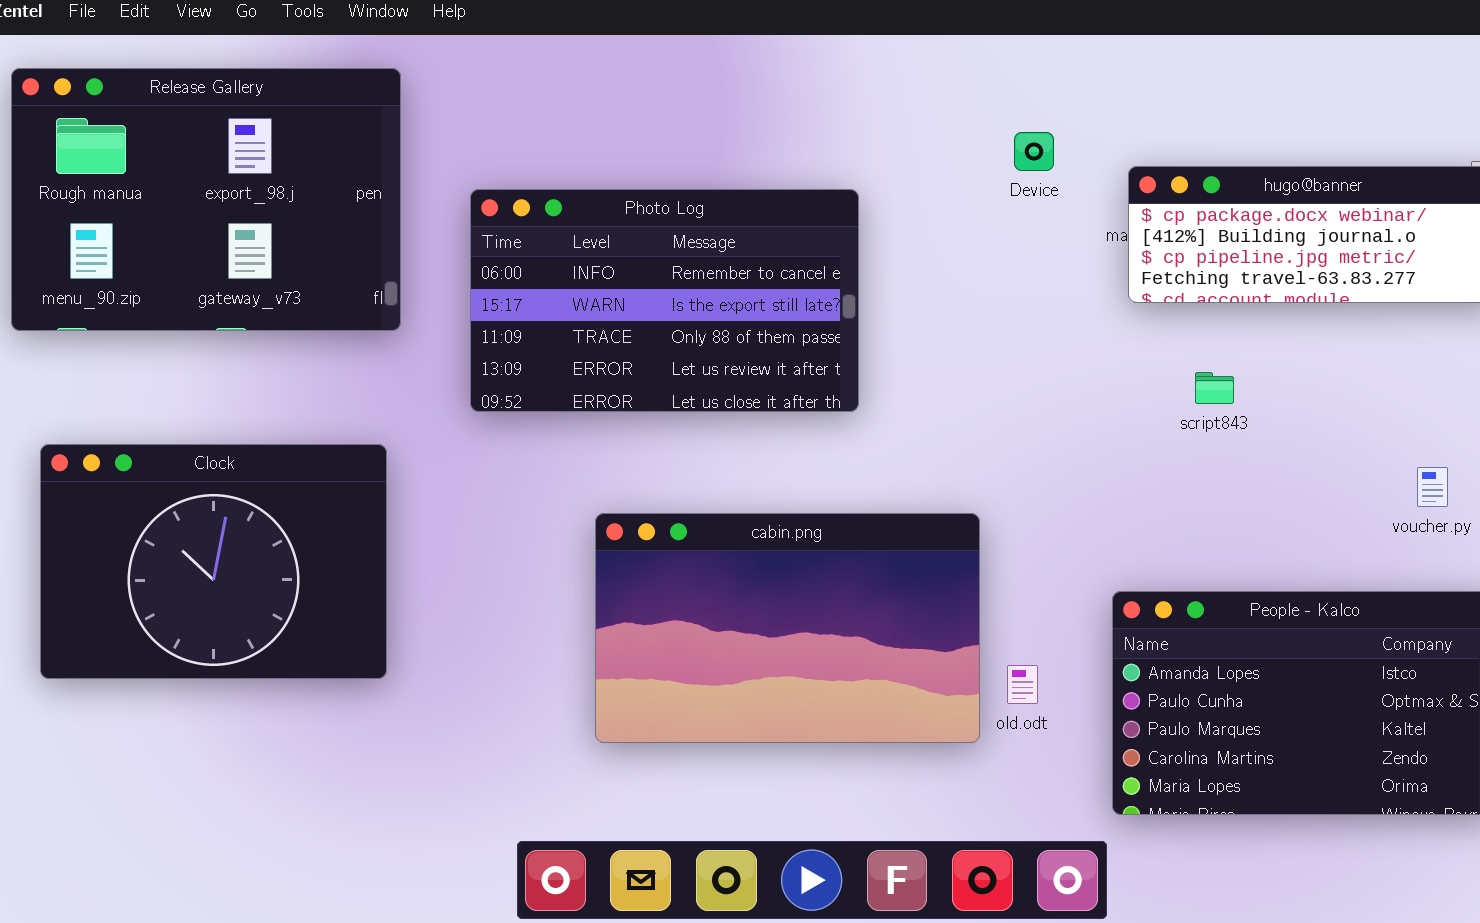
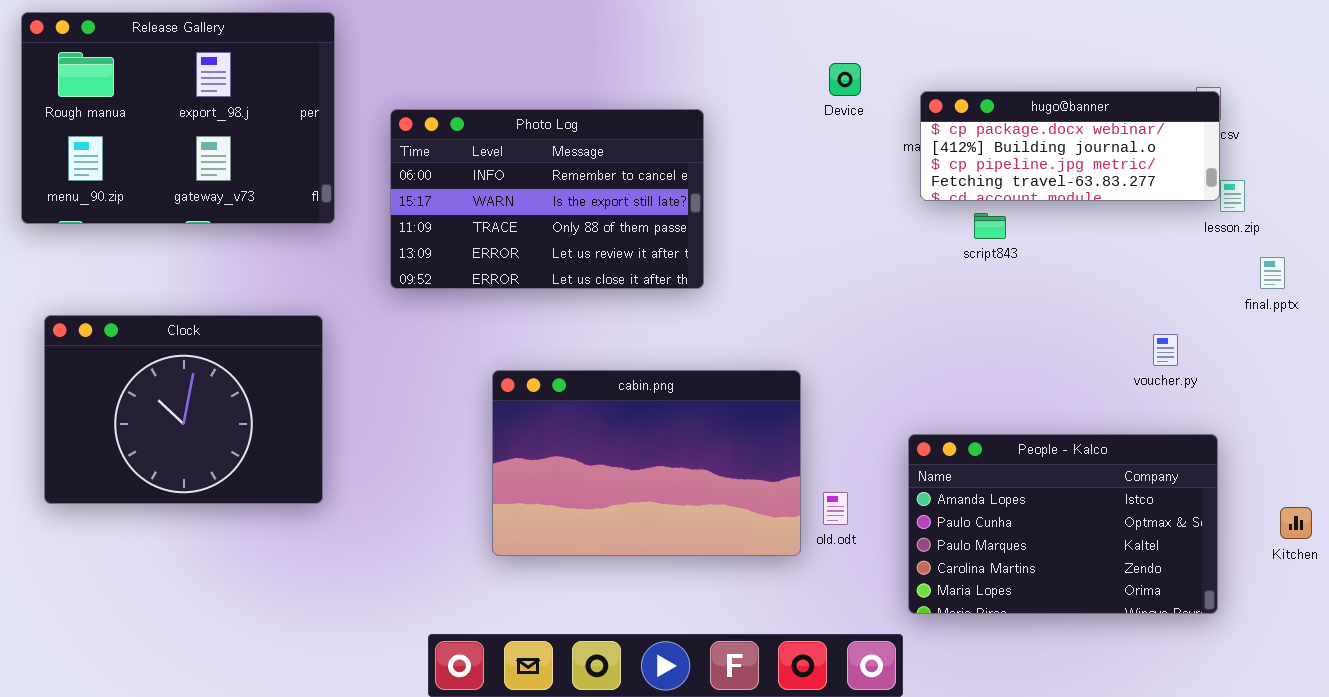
script843: [1195,372,1234,404] -> [974,213,1006,239], moved

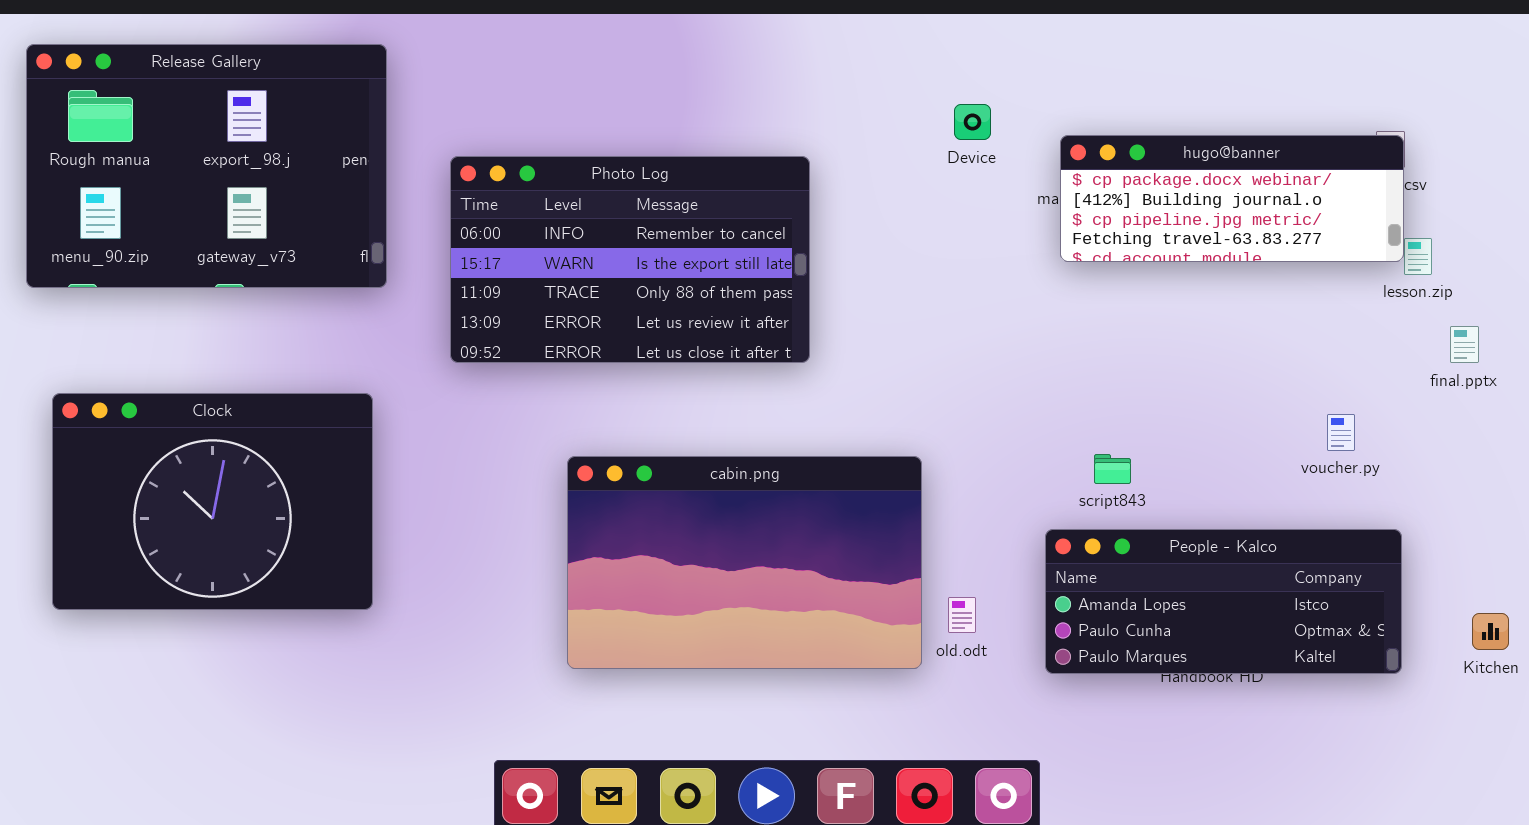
script843: [974,213,1006,239] -> [1094,454,1131,484], moved
People - Kalco: [908,434,1218,614] -> [1045,529,1402,674], resized

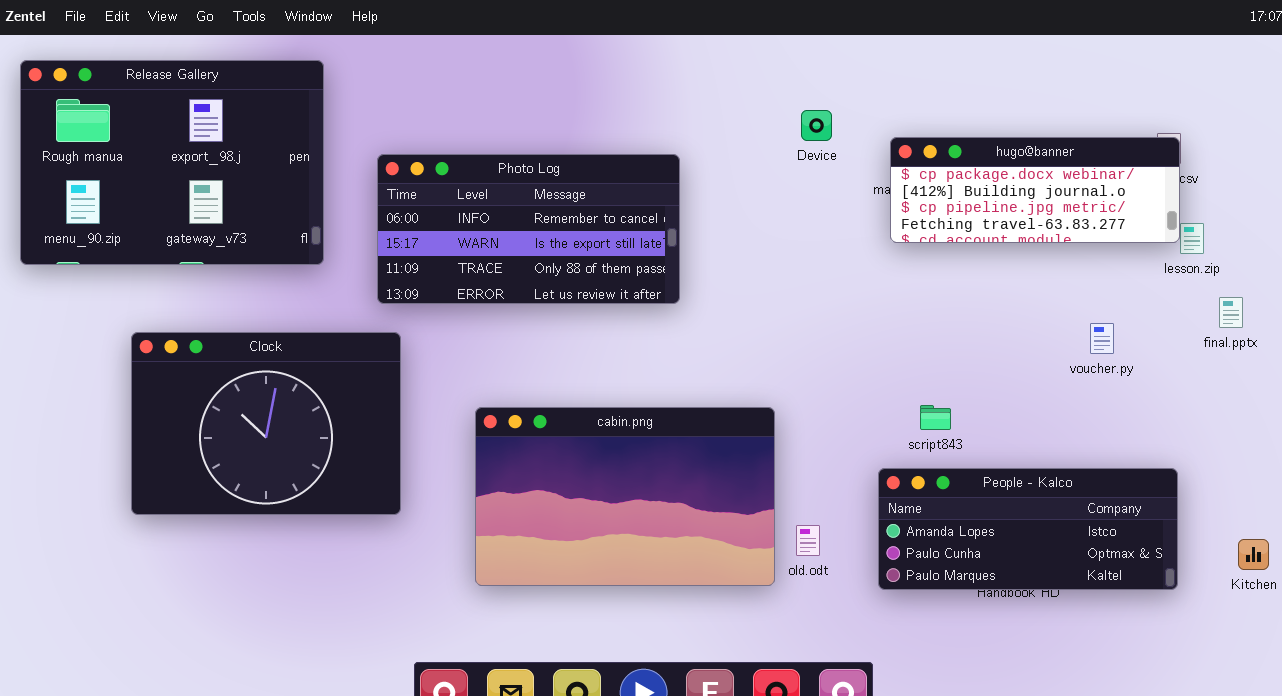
Photo Log: [450,156,810,363] -> [377,154,680,304], resized
Clock: [52,393,373,610] -> [131,332,401,515], moved
voucher.py: [1327,414,1355,451] -> [1090,323,1114,354], moved

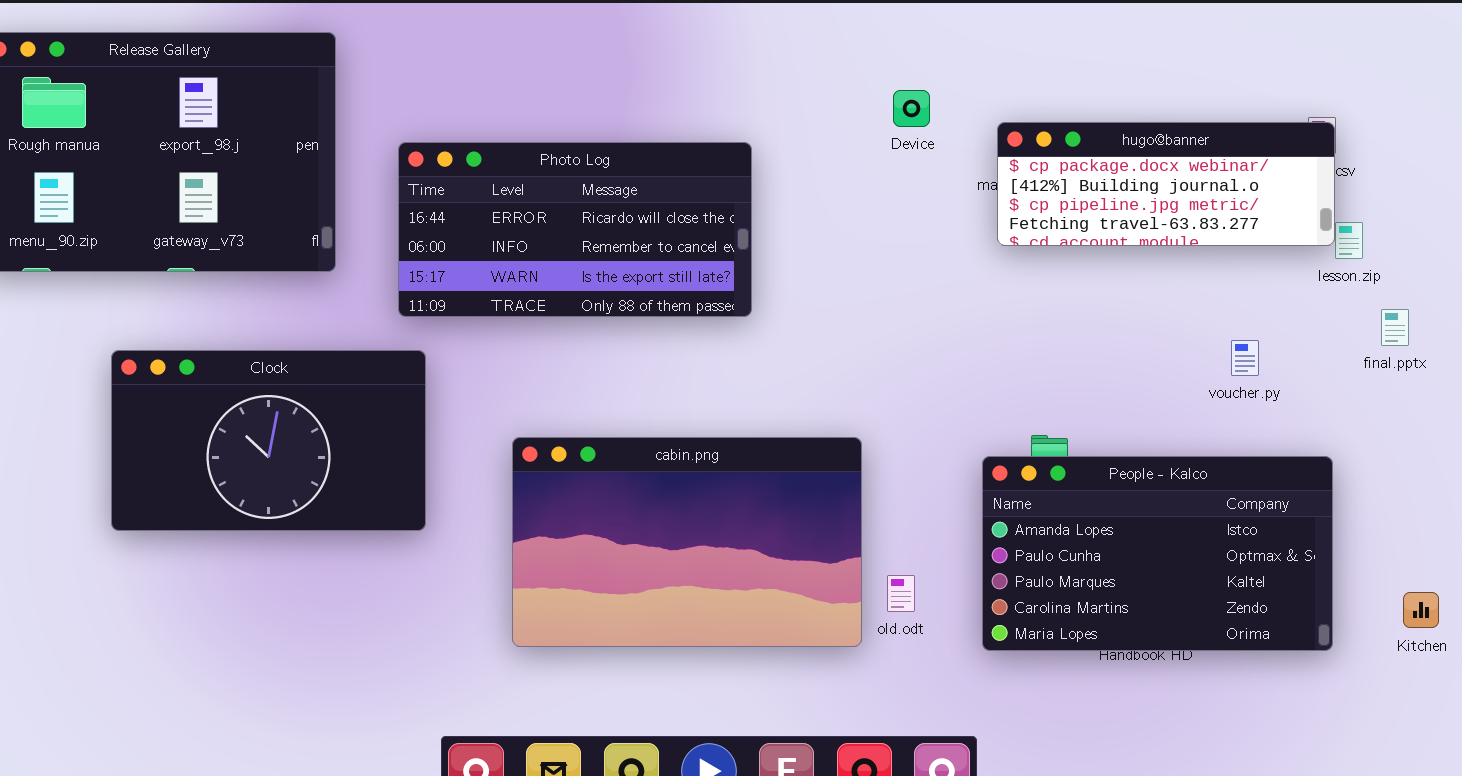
Photo Log: [377,154,680,304] -> [398,142,752,317], scrolled up 1 row
Clock: [131,332,401,515] -> [111,350,426,531], resized
People - Kalco: [878,468,1178,590] -> [982,456,1333,651], resized

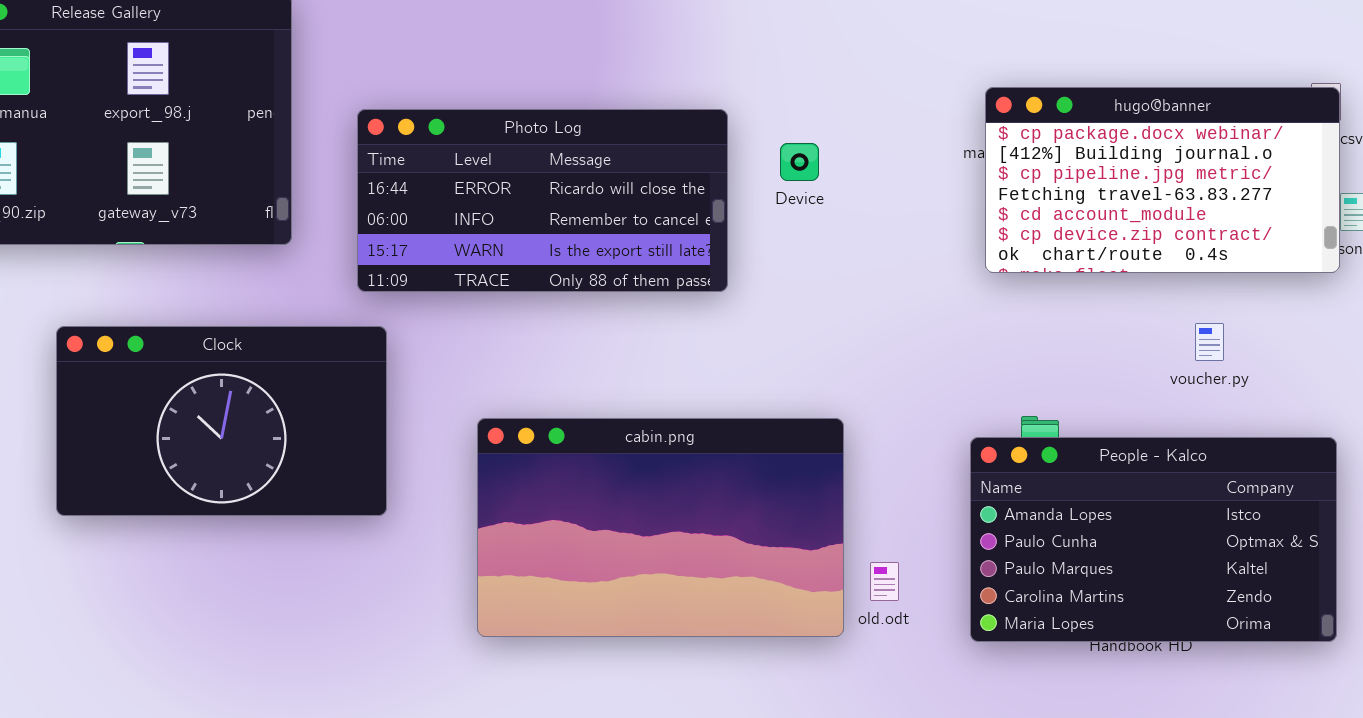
Device: [893,90,930,127] -> [780,143,819,181], moved
hugo@banner: [997,122,1335,246] -> [985,87,1340,273], resized
voucher.py: [1231,340,1259,376] -> [1195,323,1224,361], moved

